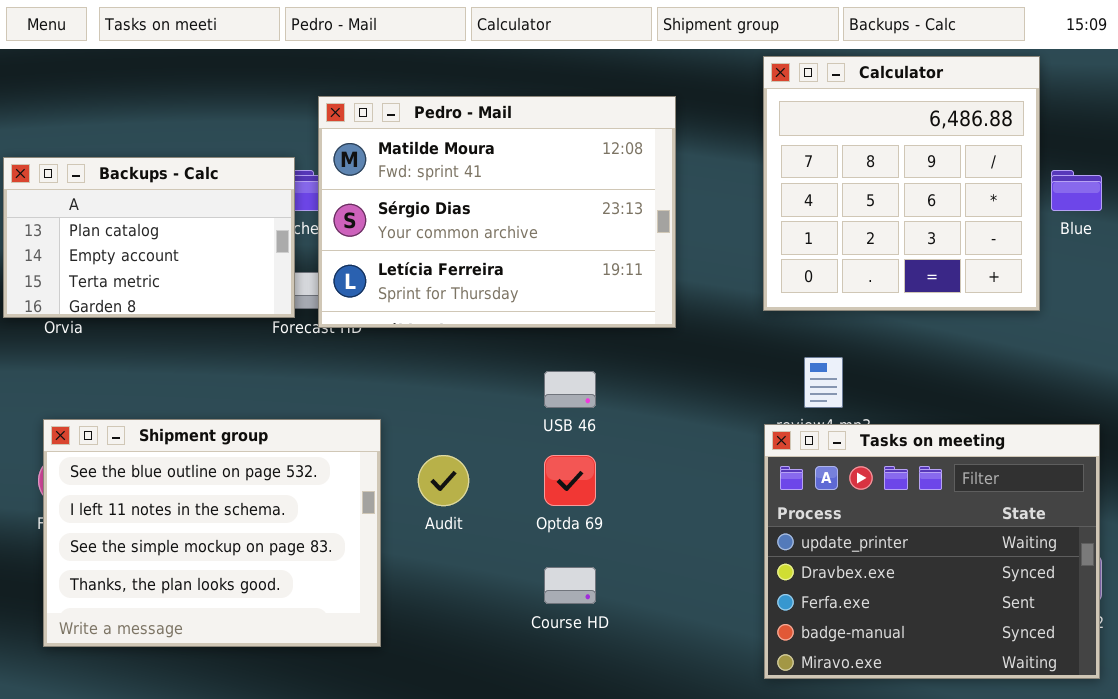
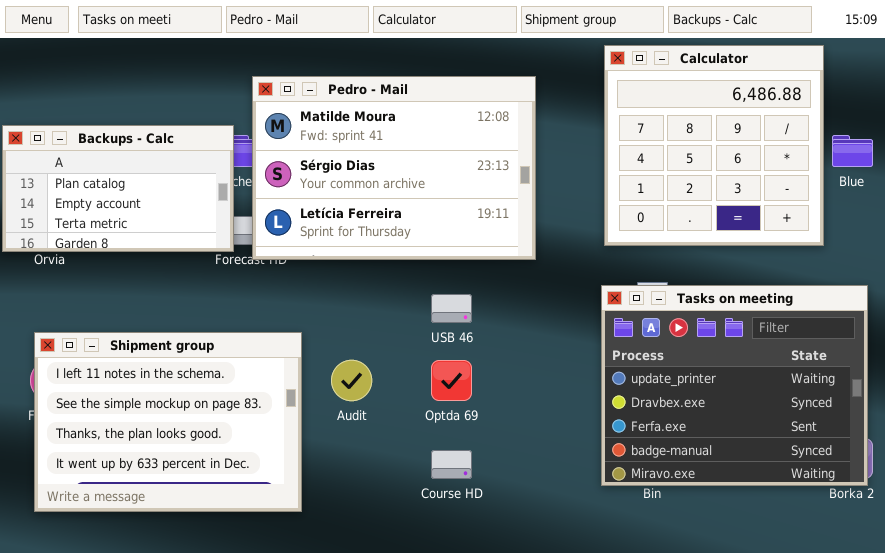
Shipment group: [43,419,381,647] -> [34,332,302,512], scrolled down 1 row
Tasks on meeting: [764,424,1100,679] -> [601,285,868,486], moved

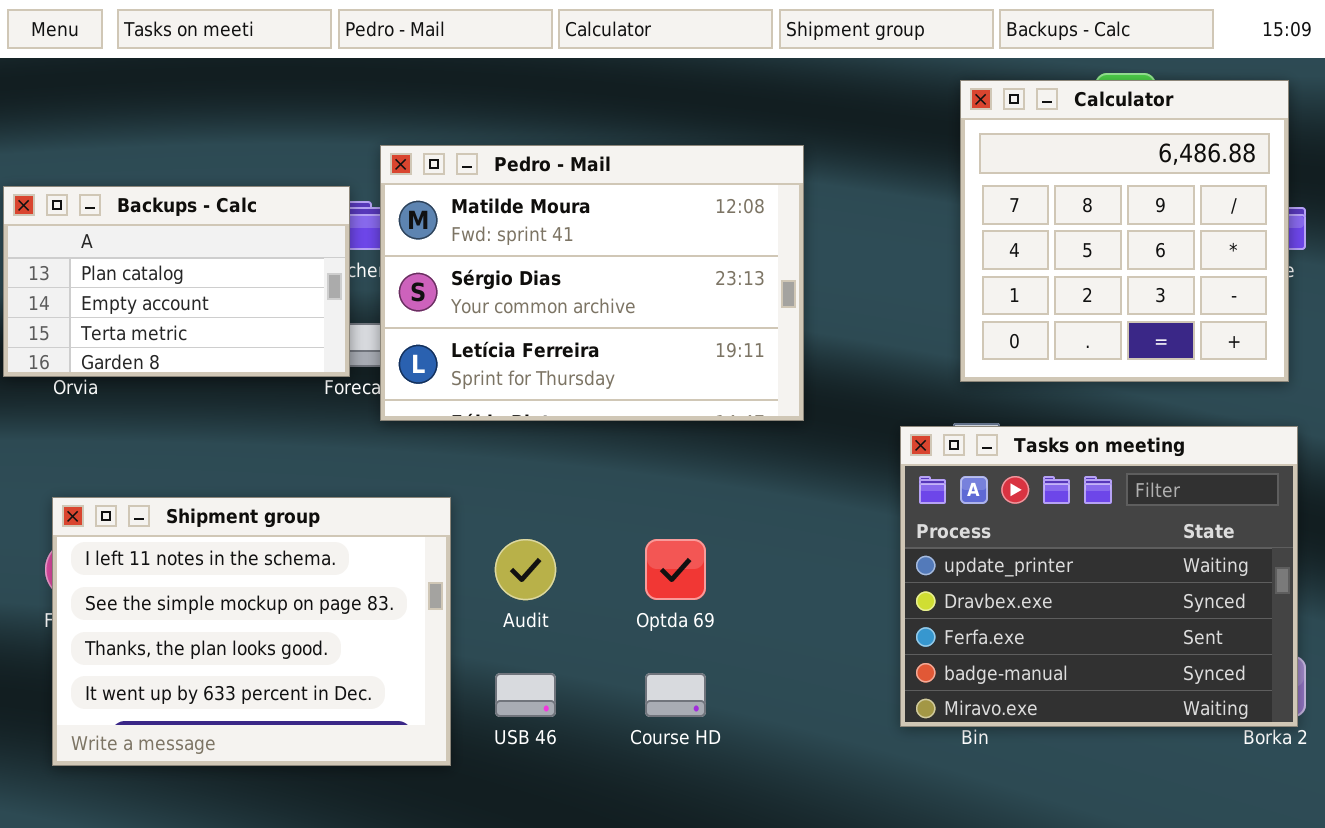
Calculator: [604,45,824,246] -> [960,80,1289,382], moved
Pedro - Mail: [252,76,536,260] -> [380,145,804,421], moved
USB 46: [431,294,472,323] -> [495,673,556,717], moved

